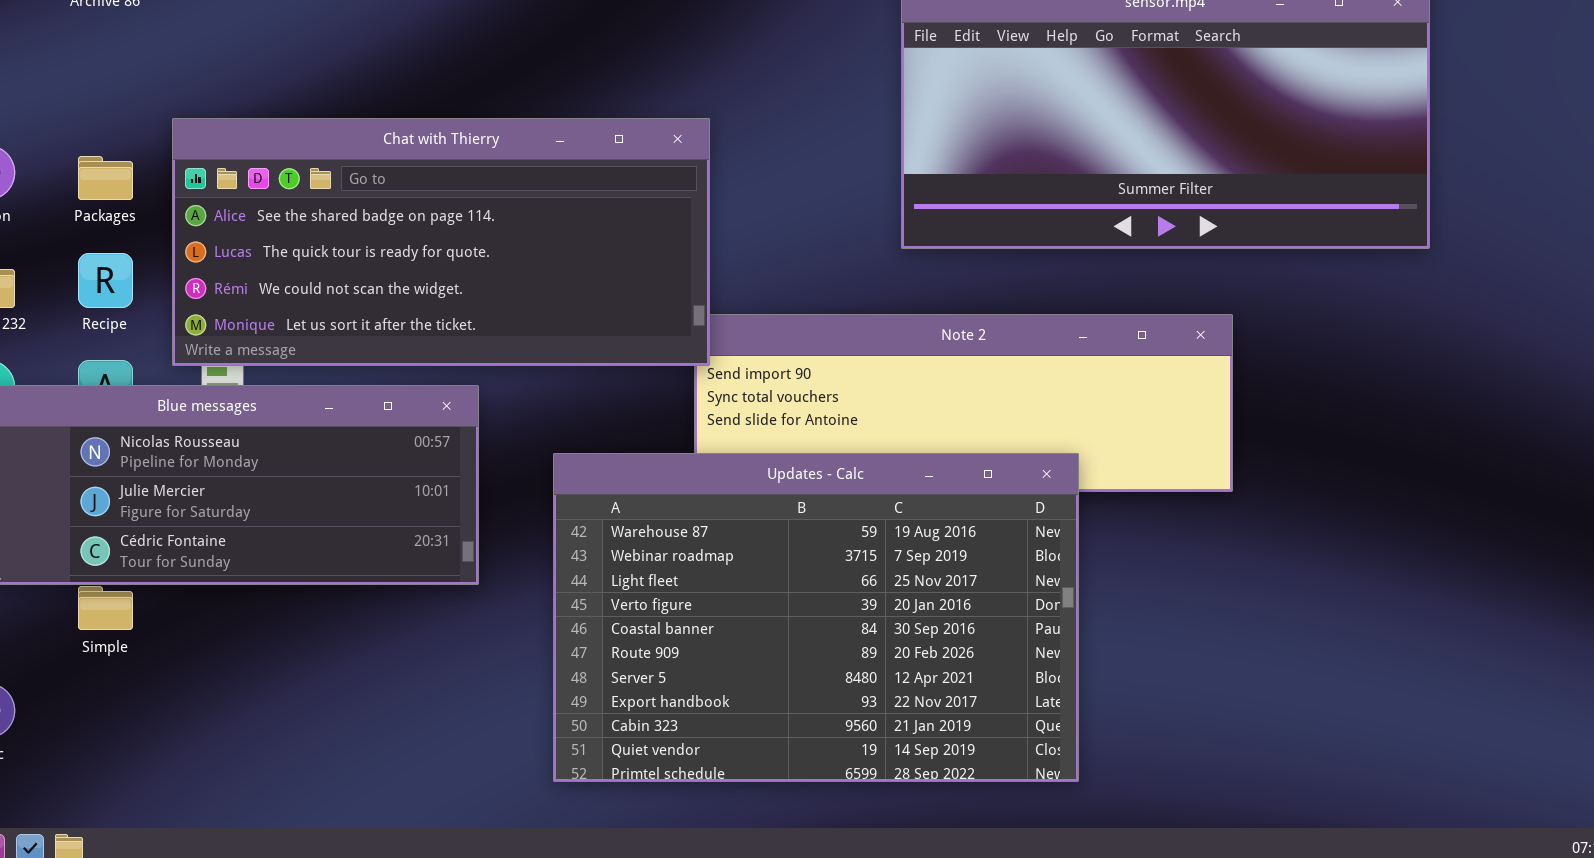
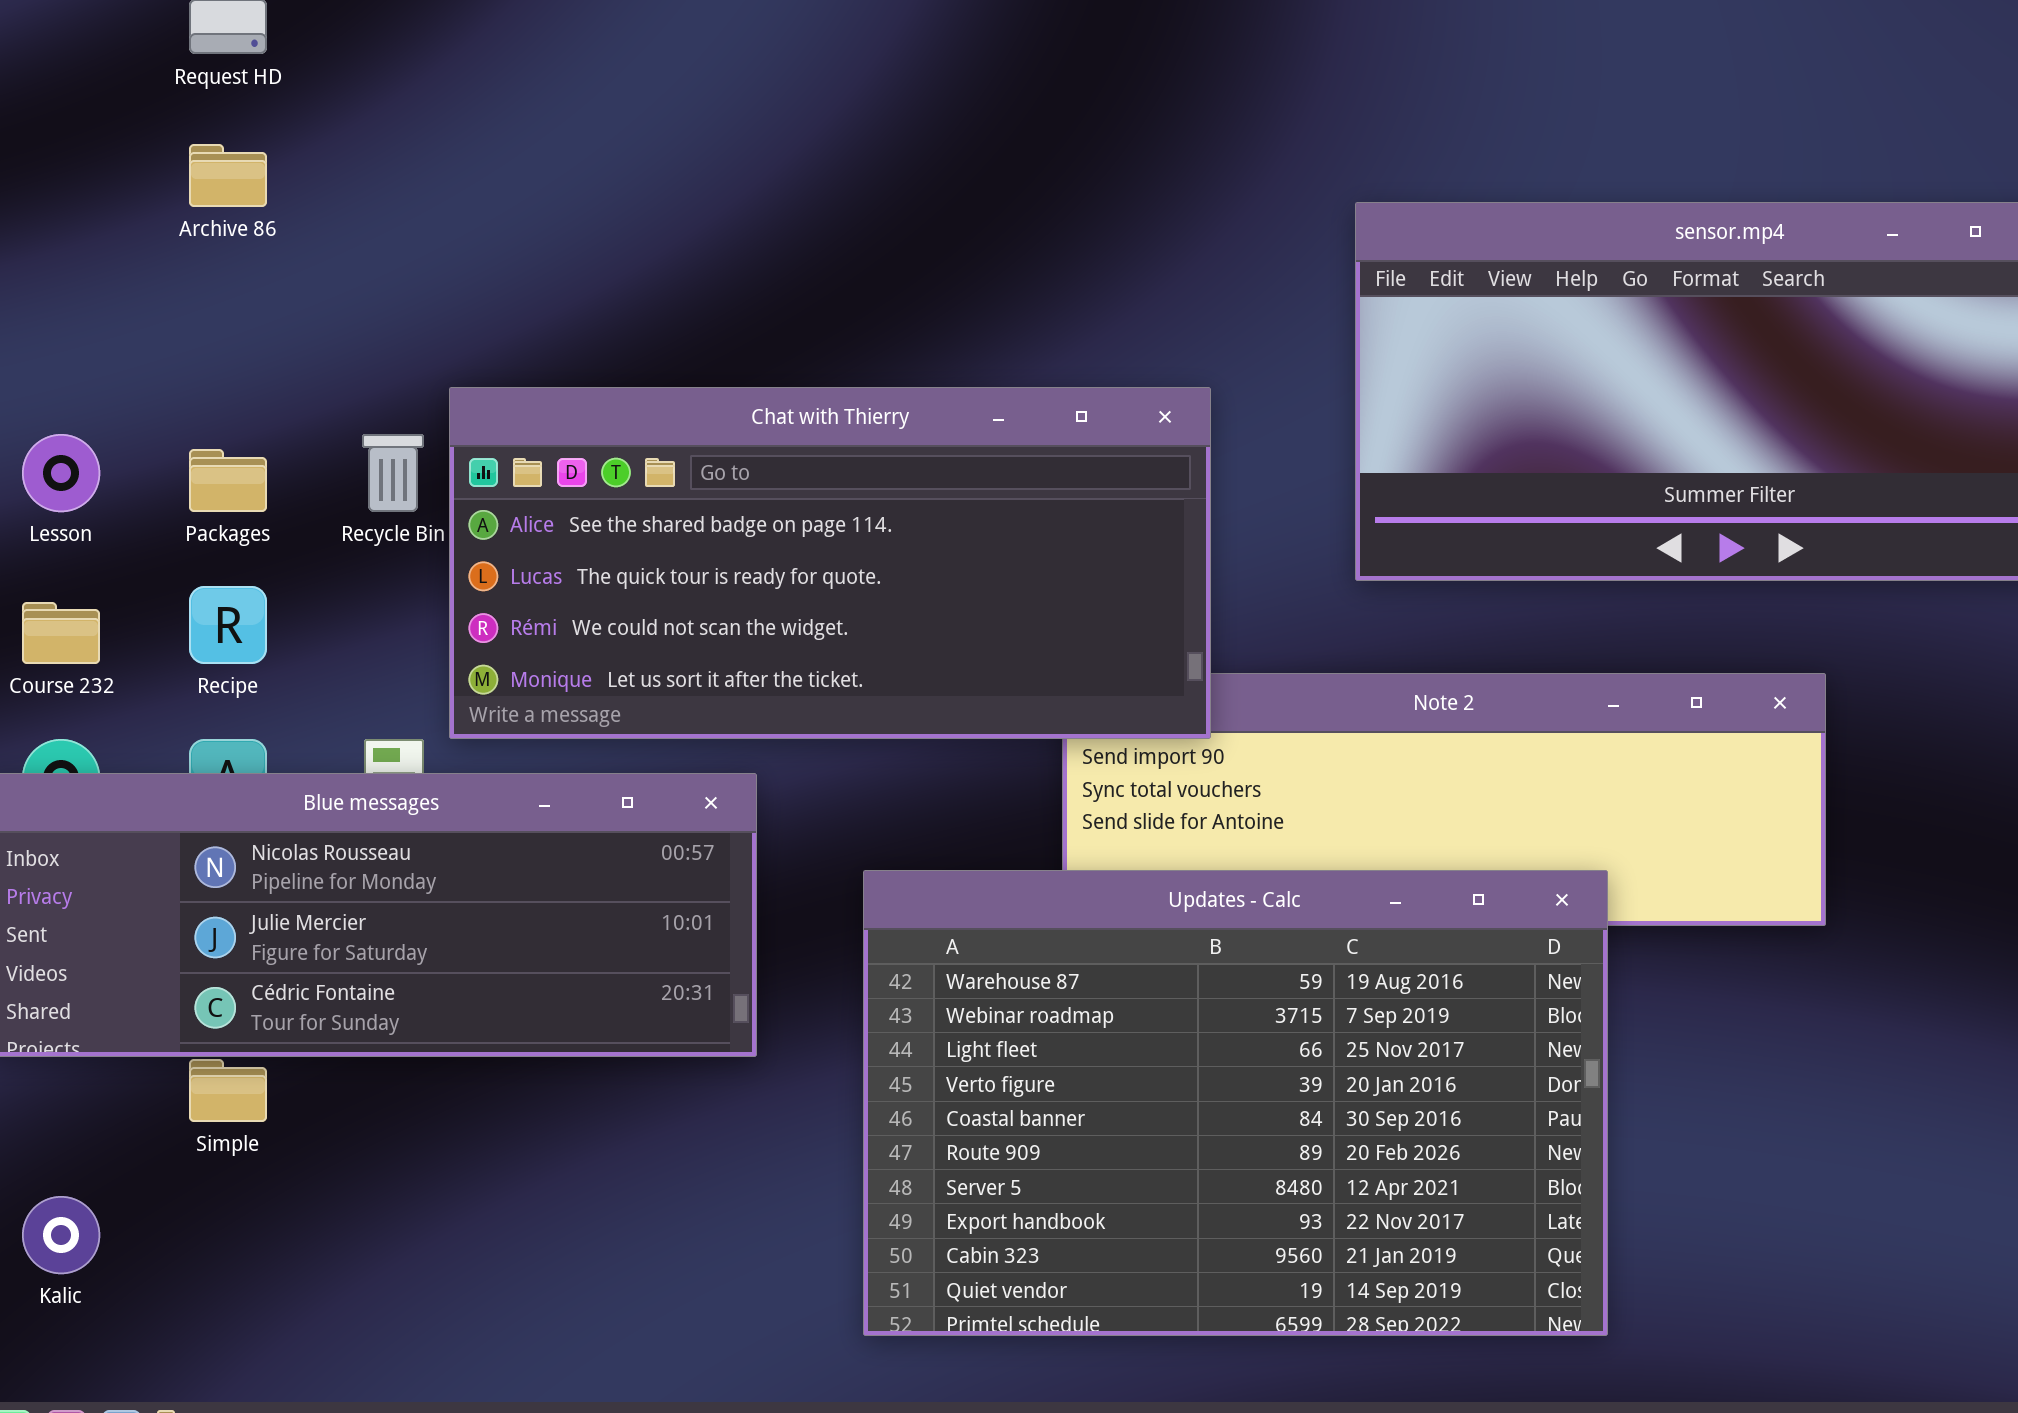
Chat with Thierry: [172,118,710,366] -> [449,387,1211,739], moved

